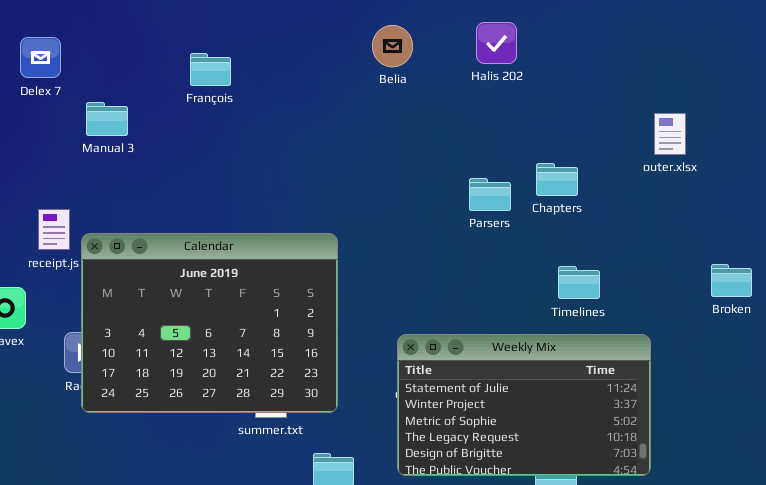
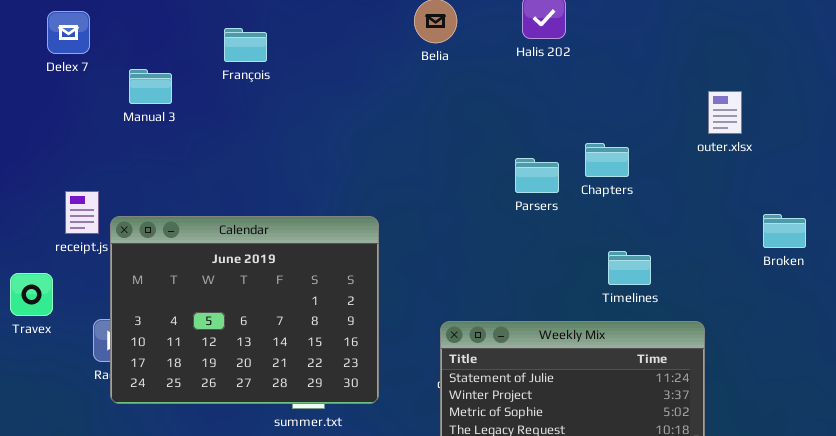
Manual 3: [86,102,128,136] -> [129,69,172,104], moved
Broken: [711,264,752,297] -> [763,214,806,248], moved

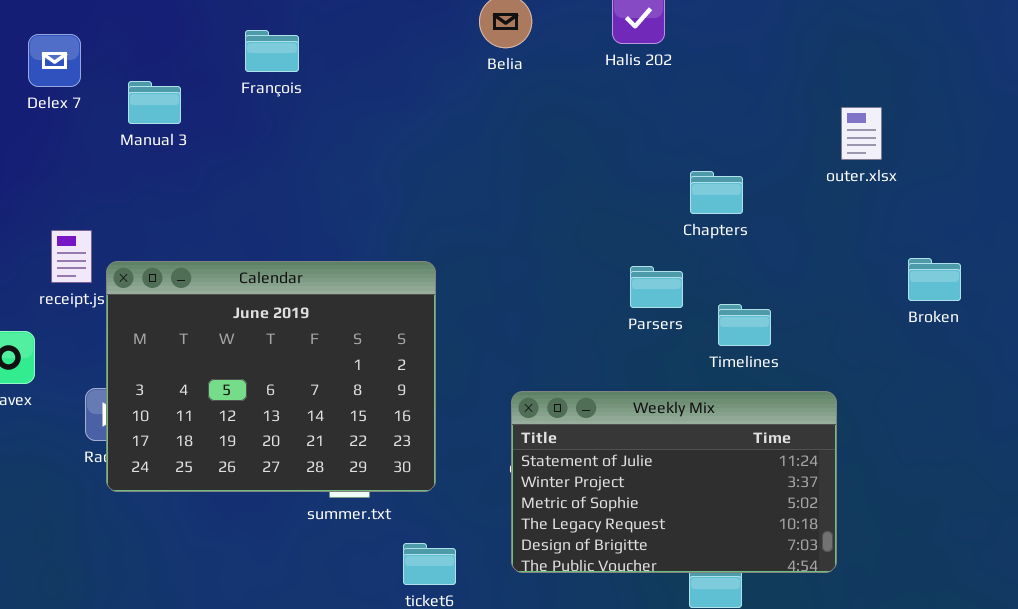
Delex 7: [47,11,90,54] -> [28,34,81,87], moved
Parsers: [515,158,559,193] -> [630,266,683,308], moved

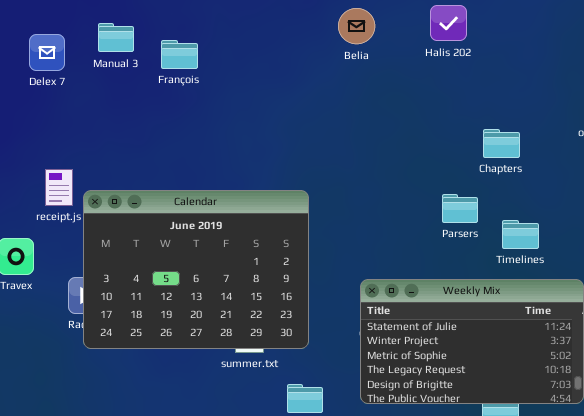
François: [245,30,299,72] -> [161,40,198,69], moved
Manual 3: [128,81,181,124] -> [98,23,134,52], moved

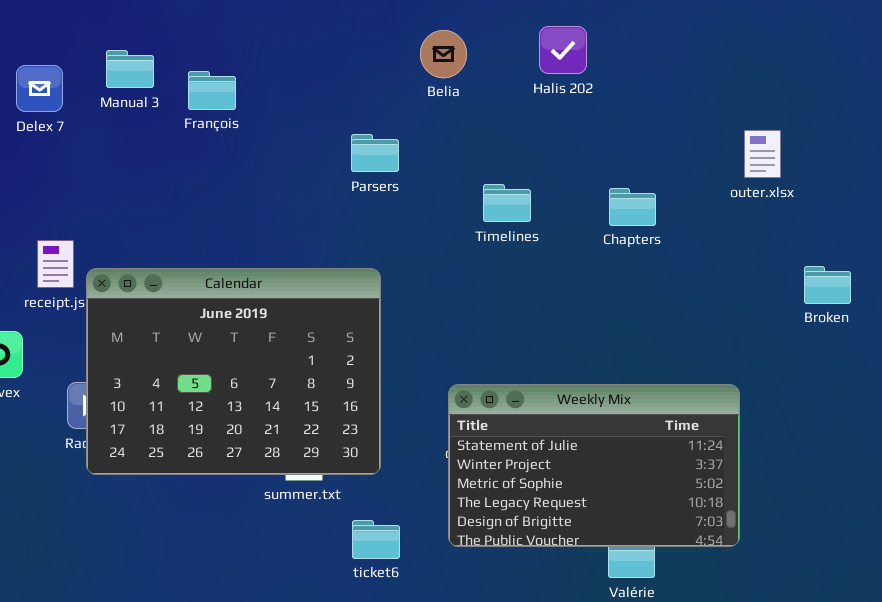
Parsers: [442,194,478,223] -> [351,134,399,172], moved
Timelines: [502,220,539,249] -> [483,184,531,222], moved

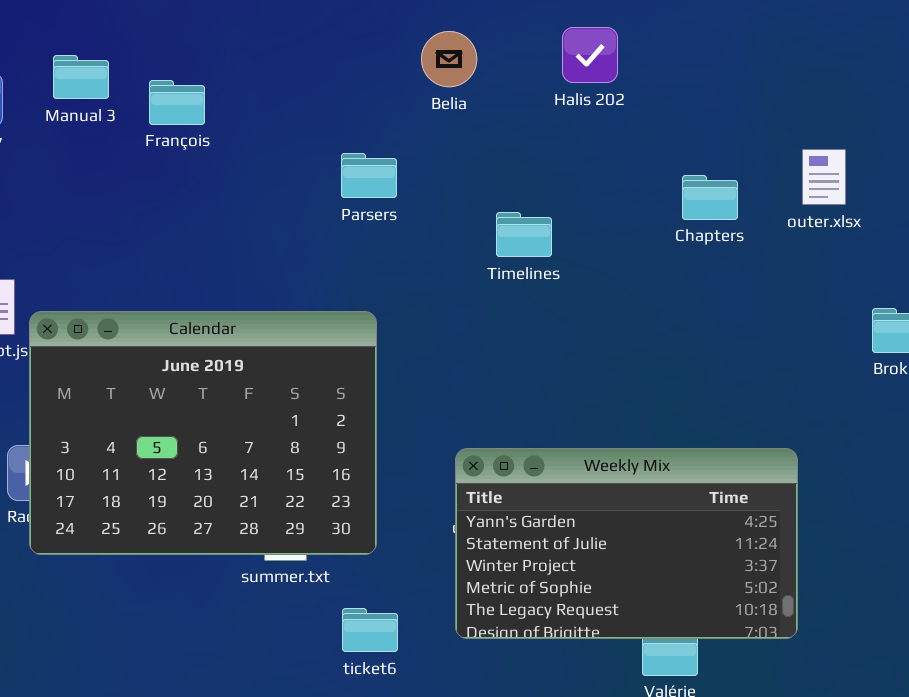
Chapters: [609,188,656,226] -> [682,175,738,220], moved
Weekly Mix: [448,384,740,547] -> [455,448,798,639], scrolled up 1 row

